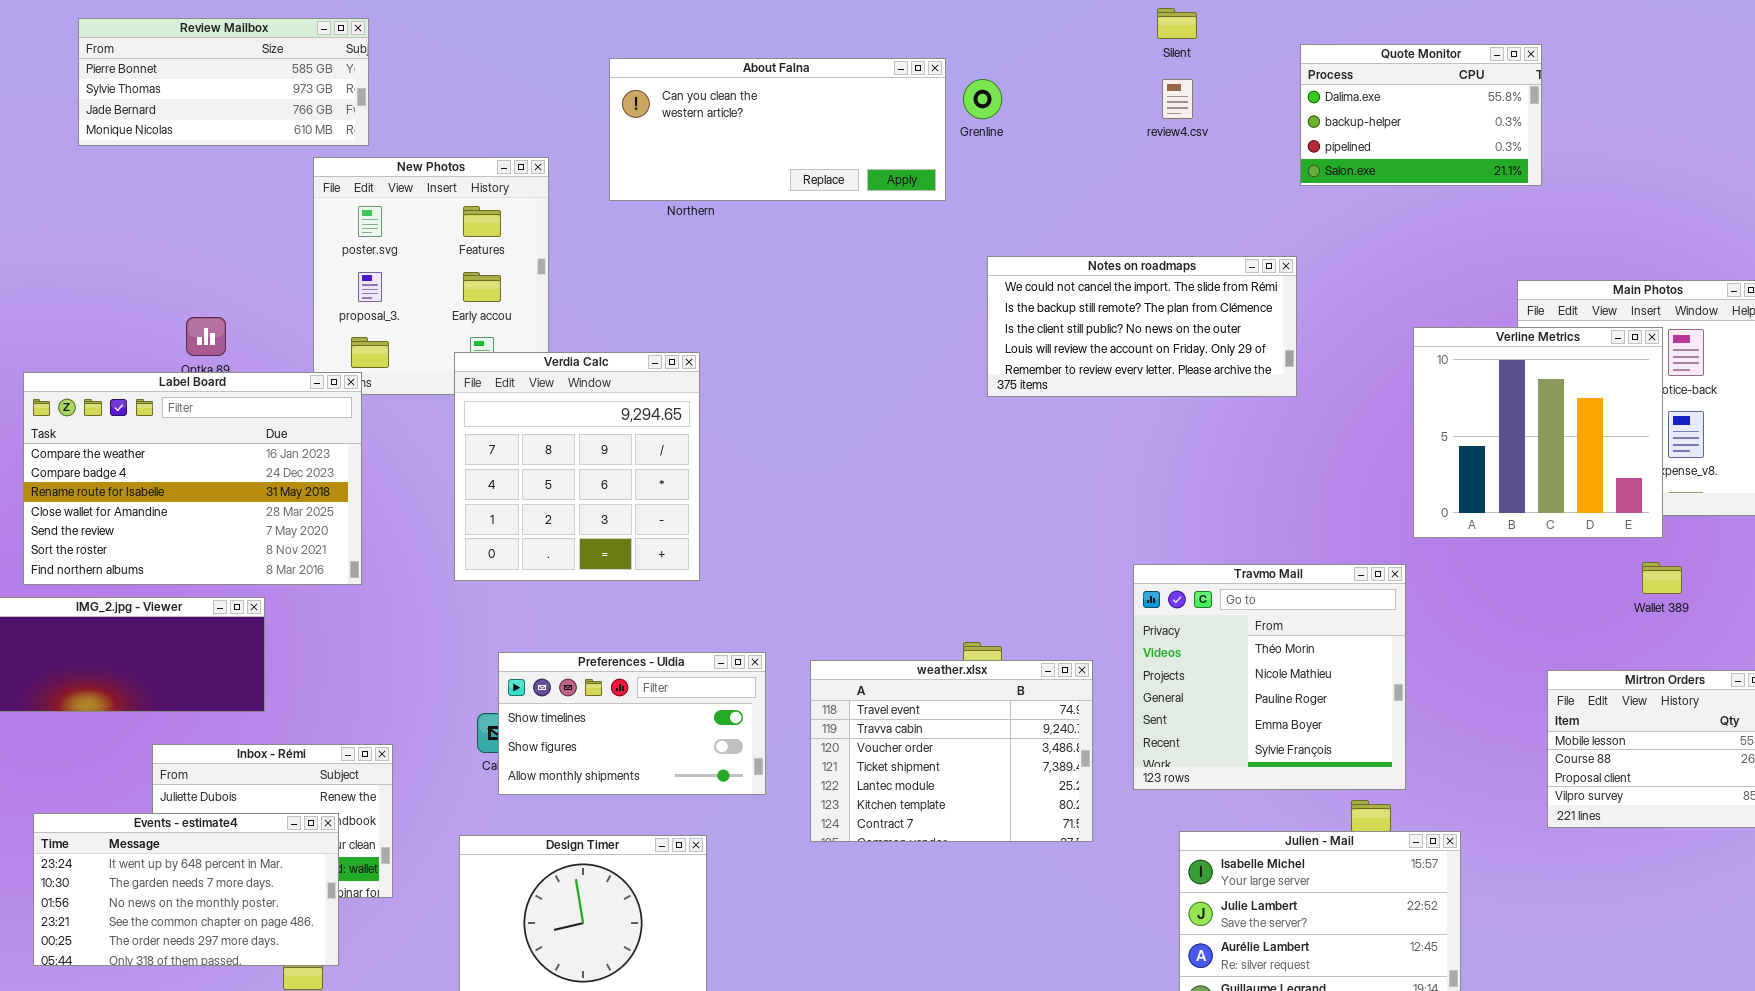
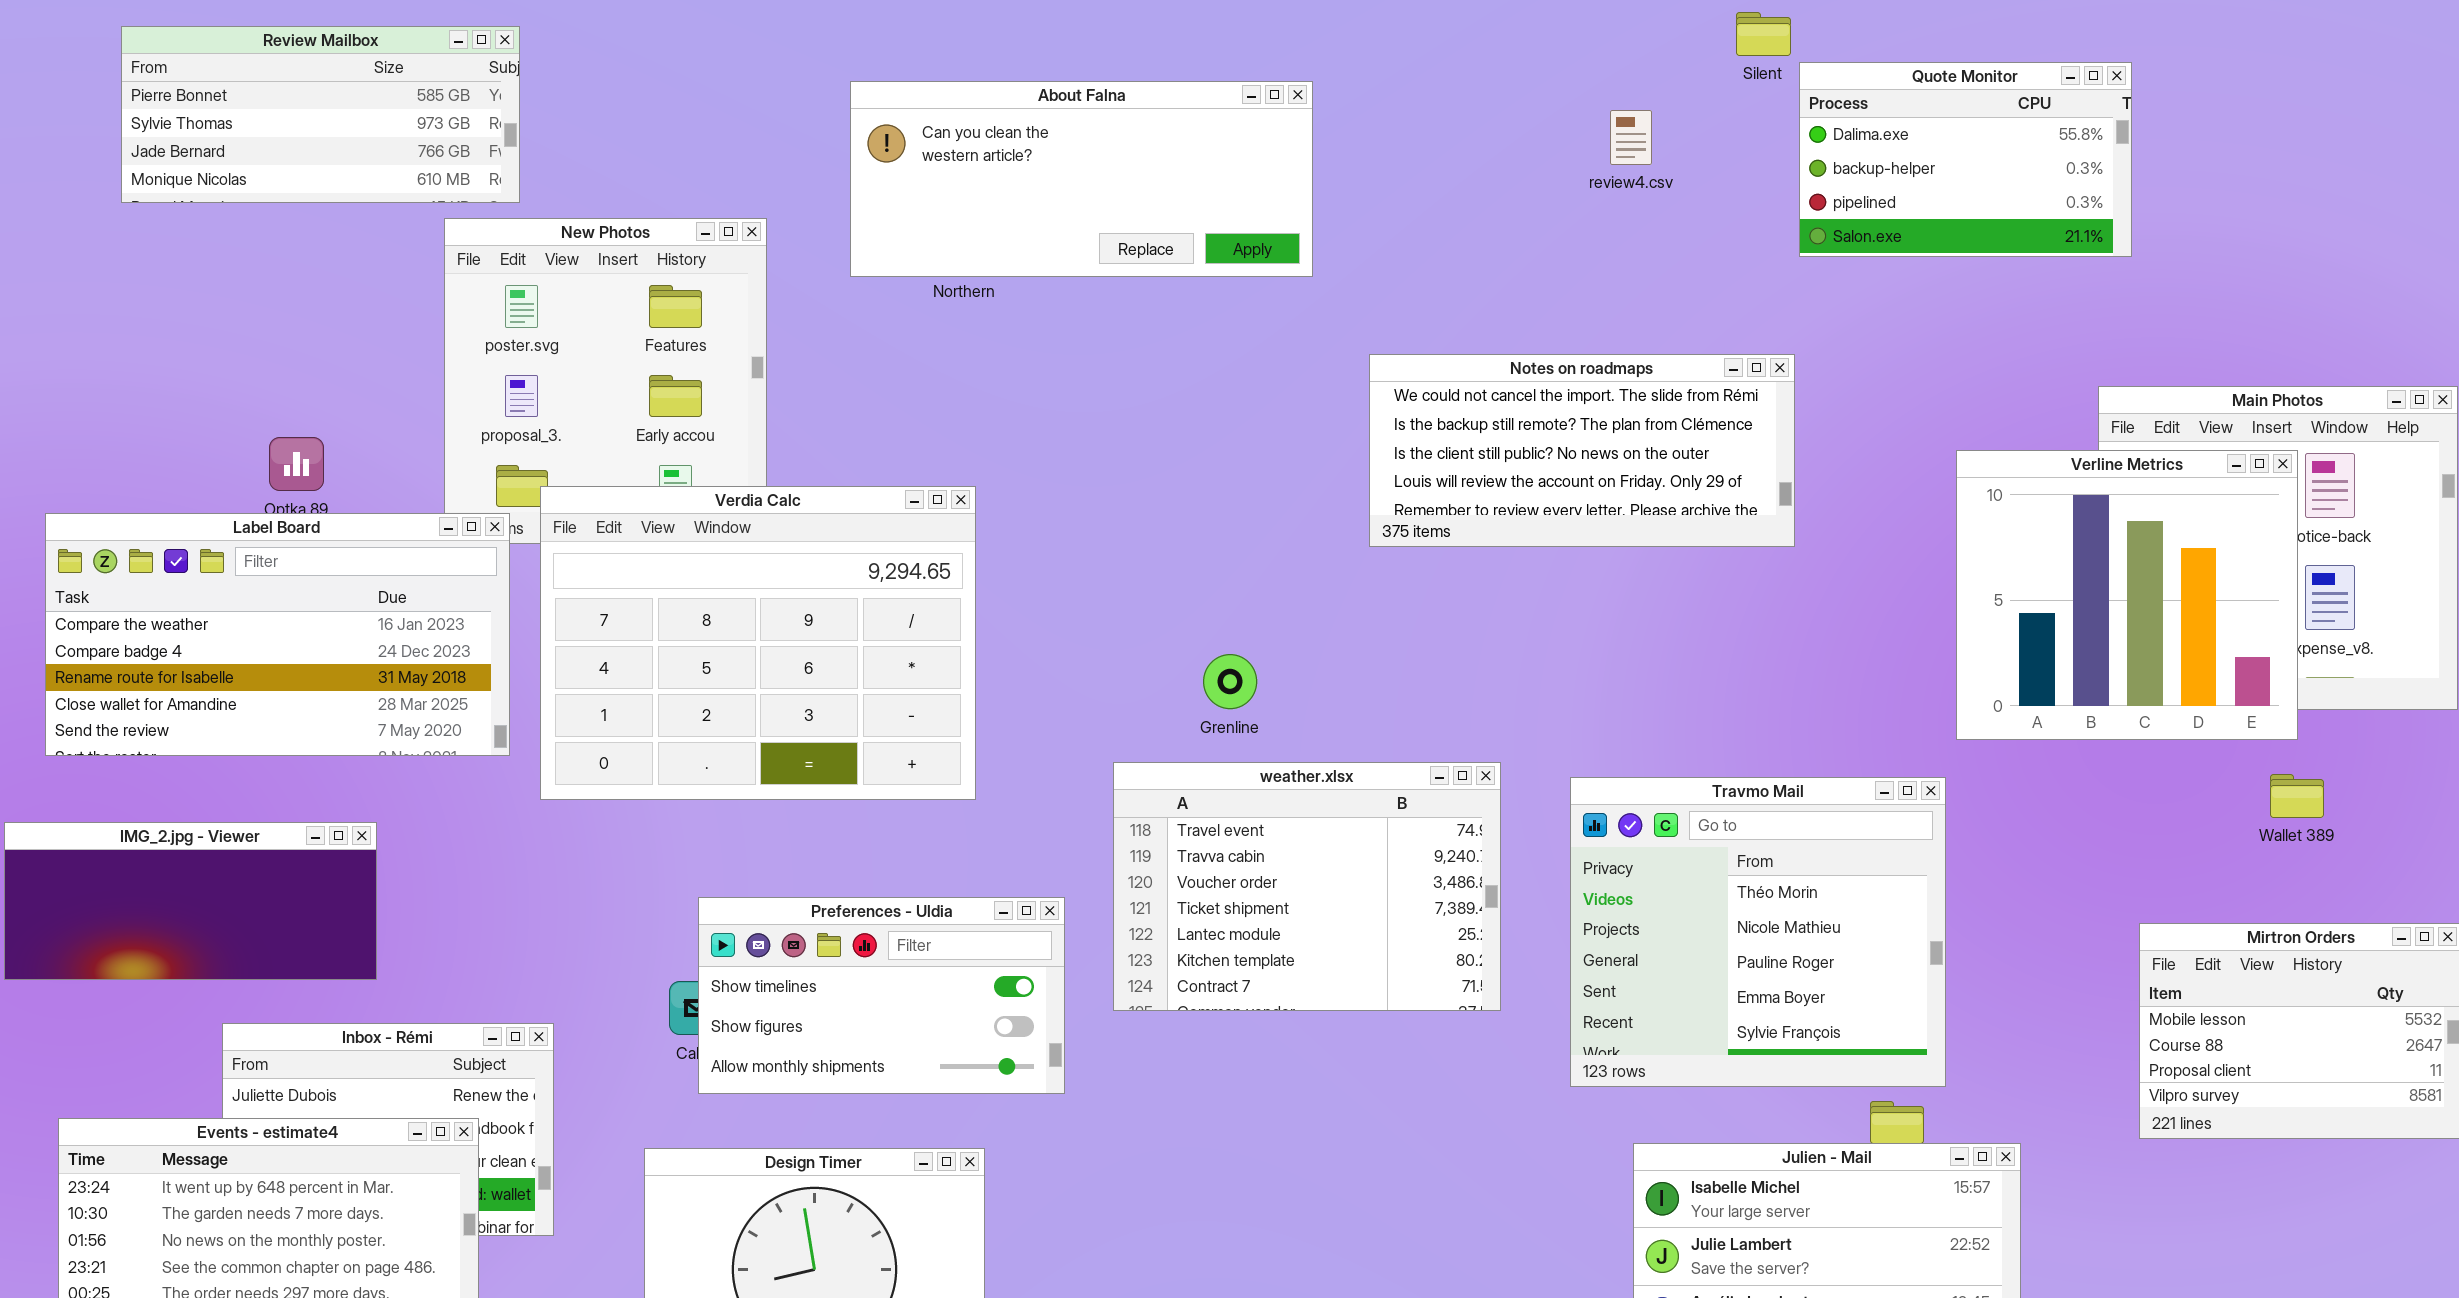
Silent: [1157,8,1197,39] -> [1736,12,1791,56], moved
Grenline: [963,79,1002,119] -> [1203,654,1257,709], moved
Verdia Calc: [454,352,700,581] -> [540,486,976,800], resized
Label Board: [23,372,362,585] -> [45,513,510,756], resized
weather.xlsx: [810,660,1093,842] -> [1113,762,1501,1011], moved

